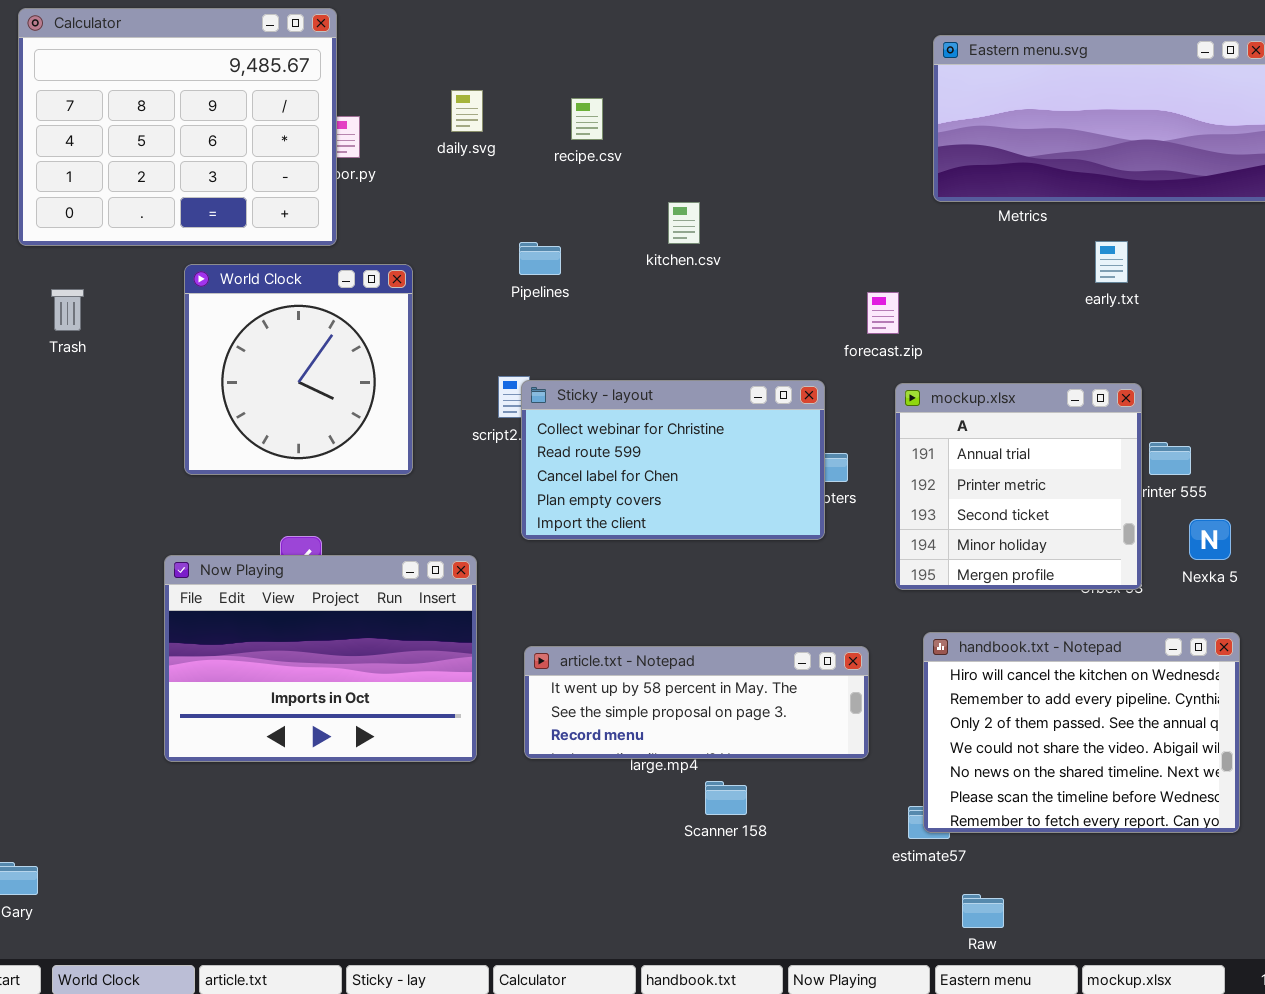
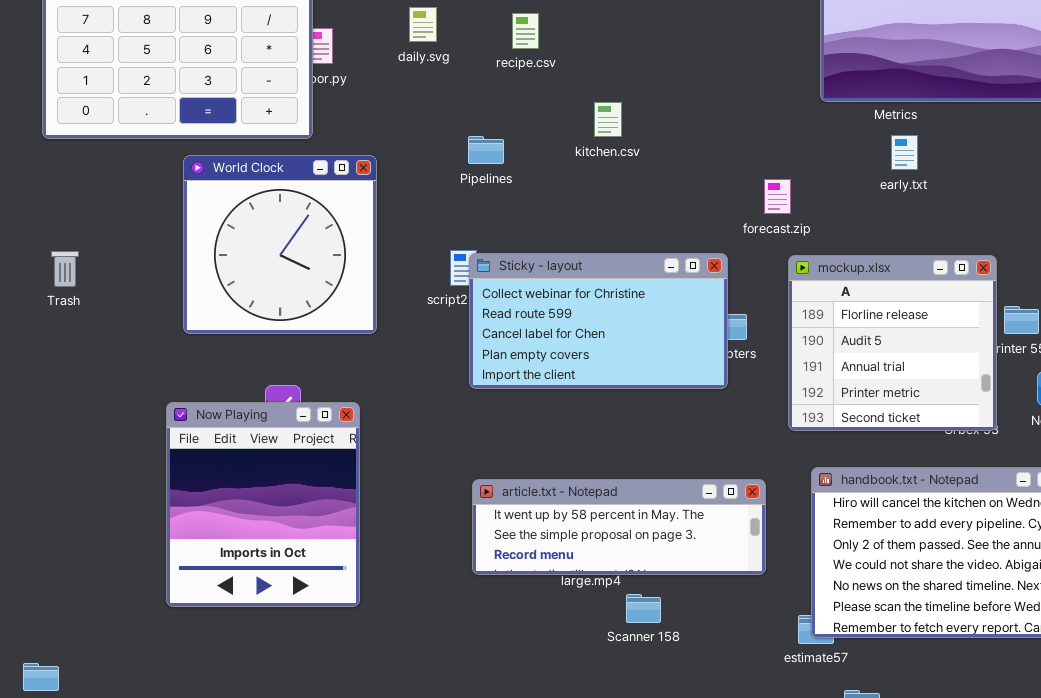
early.txt: [1095,241,1128,283] -> [891,135,918,170], moved
Trash: [51,289,84,331] -> [51,251,79,287], moved
mockup.xlsx: [895,383,1142,590] -> [788,255,997,431], scrolled up 2 rows
Now Playing: [164,555,477,762] -> [166,402,360,607], resized

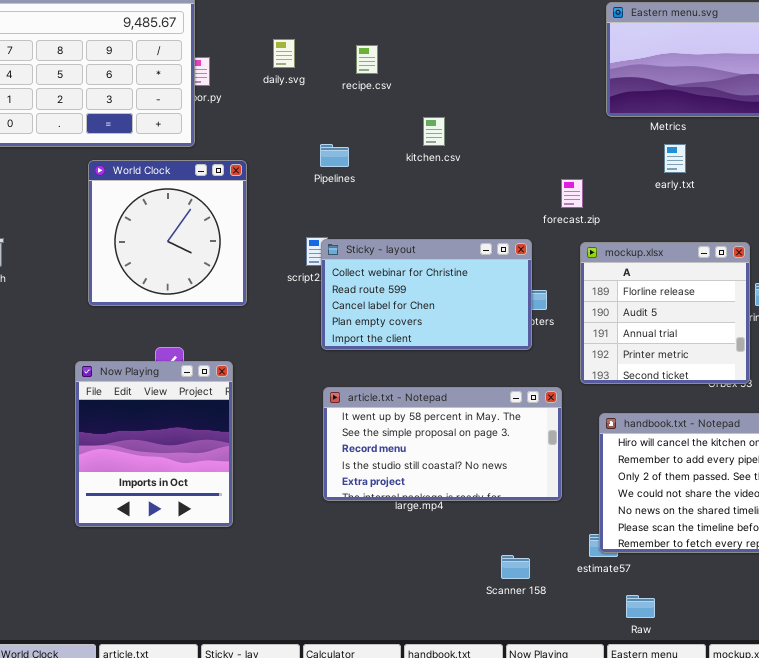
article.txt - Notepad: [472,479,766,575] -> [323,387,562,501], resized
Scanner 158: [626,594,661,623] -> [501,555,530,579], moved

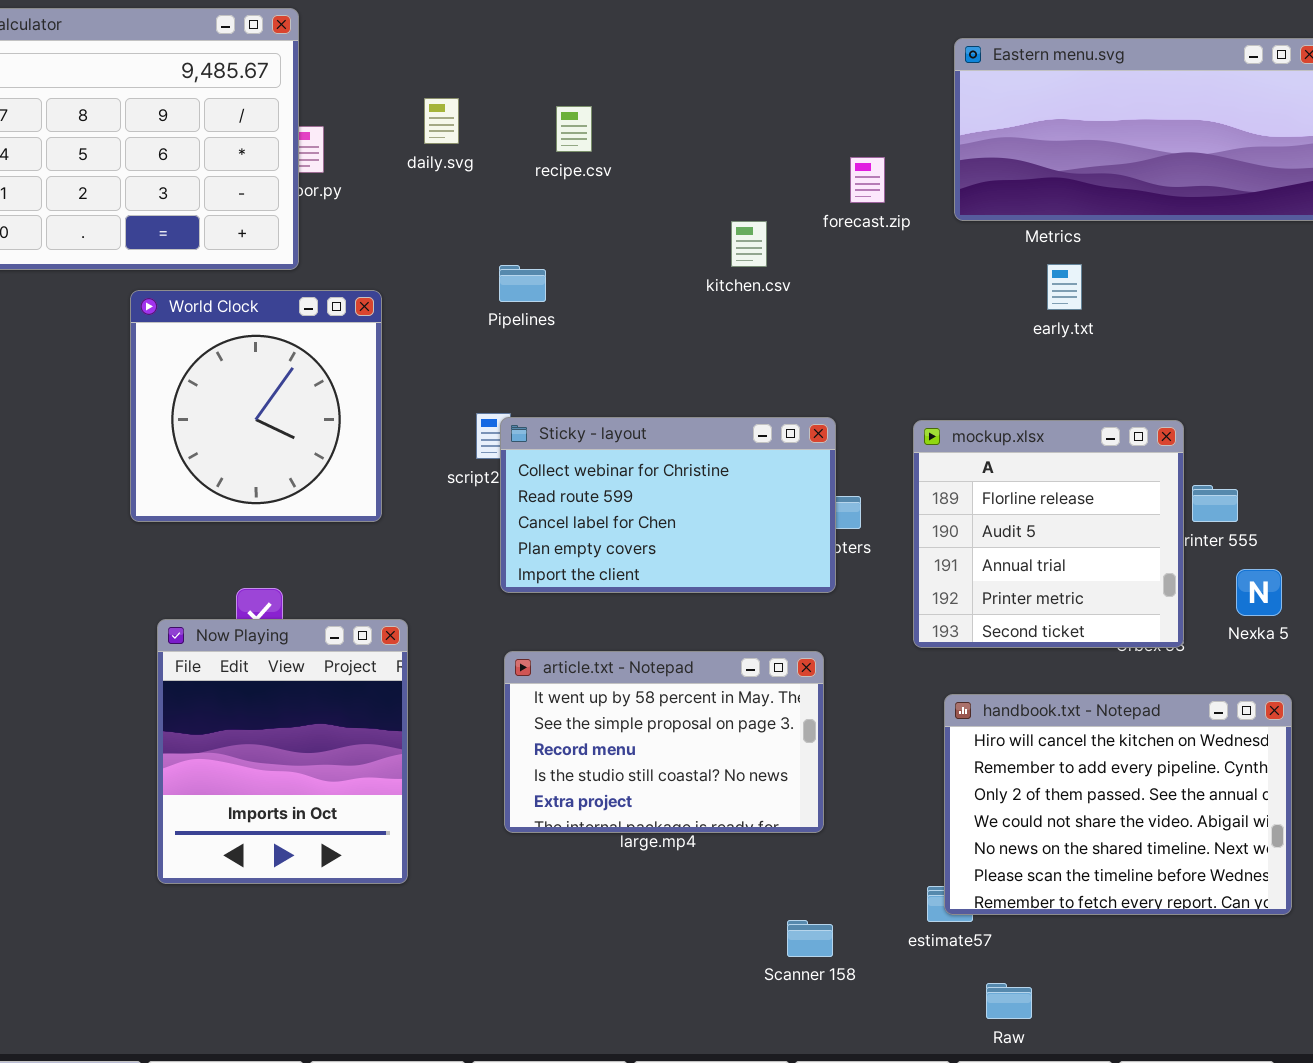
kitchen.csv: [423,117,445,146] -> [731,221,767,267], moved
forecast.zip: [561,179,583,208] -> [850,157,885,203], moved
Now Playing: [75,361,233,527] -> [157,619,408,884], moved
article.txt - Notepad: [323,387,562,501] -> [504,651,824,833], resized

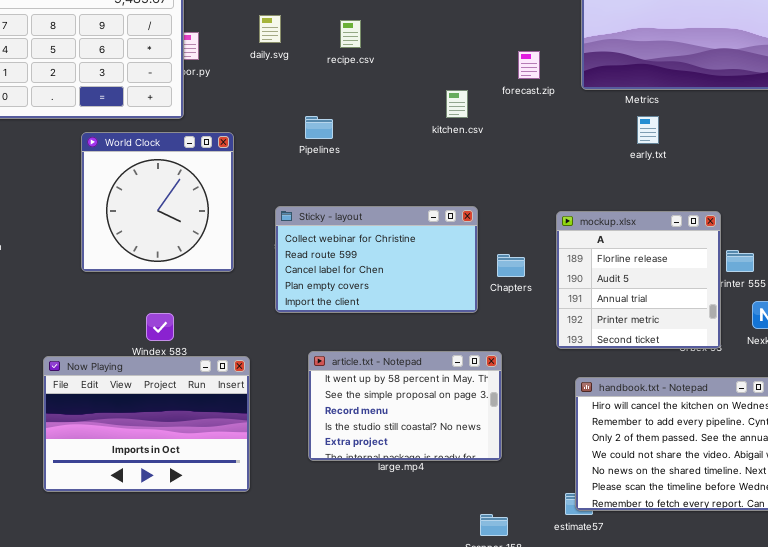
Sticky - layout: [500,417,836,593] -> [275,206,478,313], moved
Now Playing: [157,619,408,884] -> [43,356,250,492], resized

